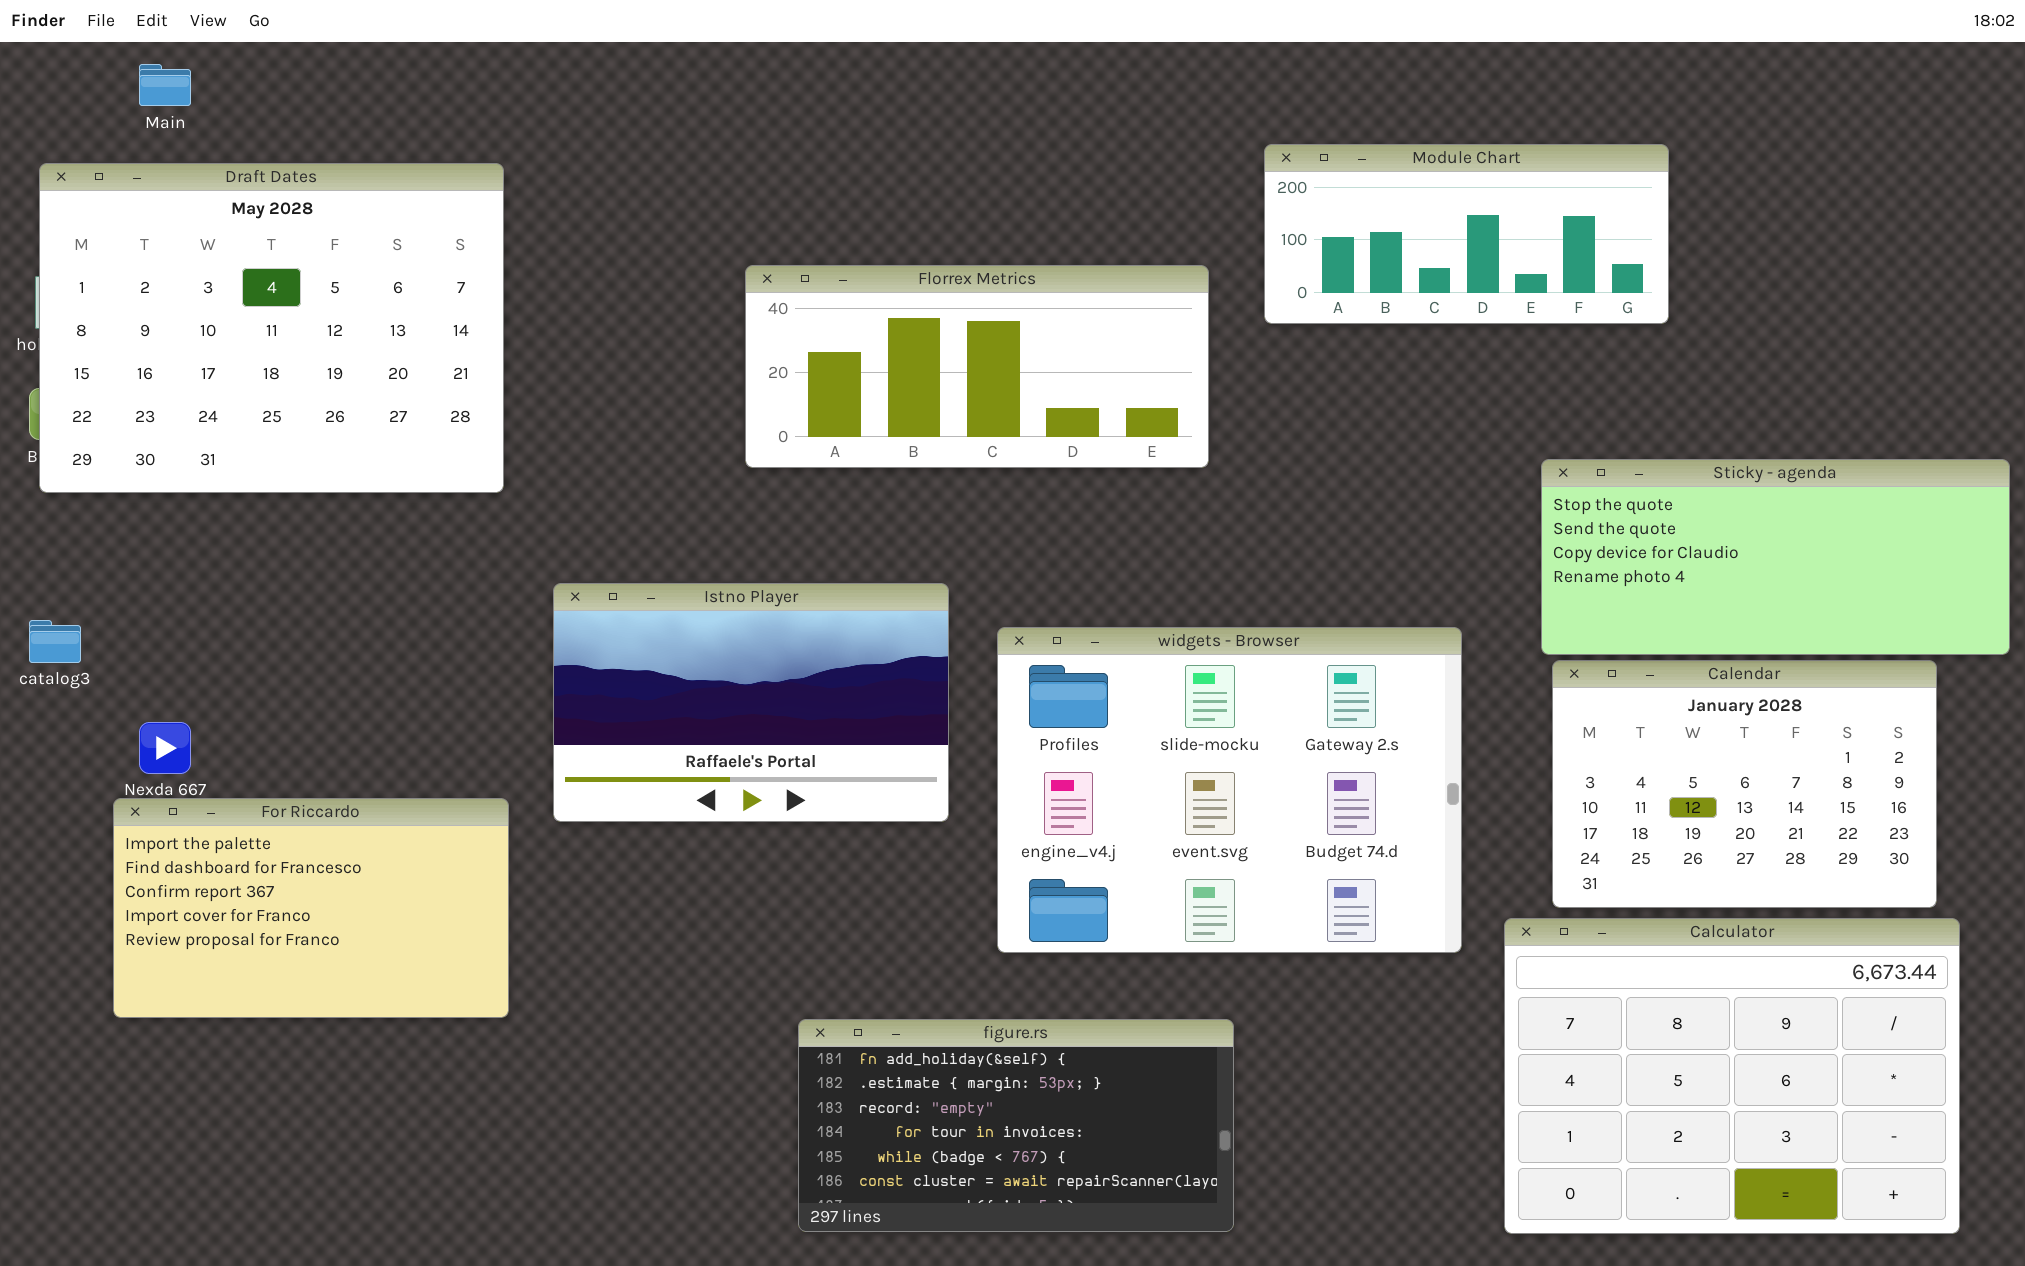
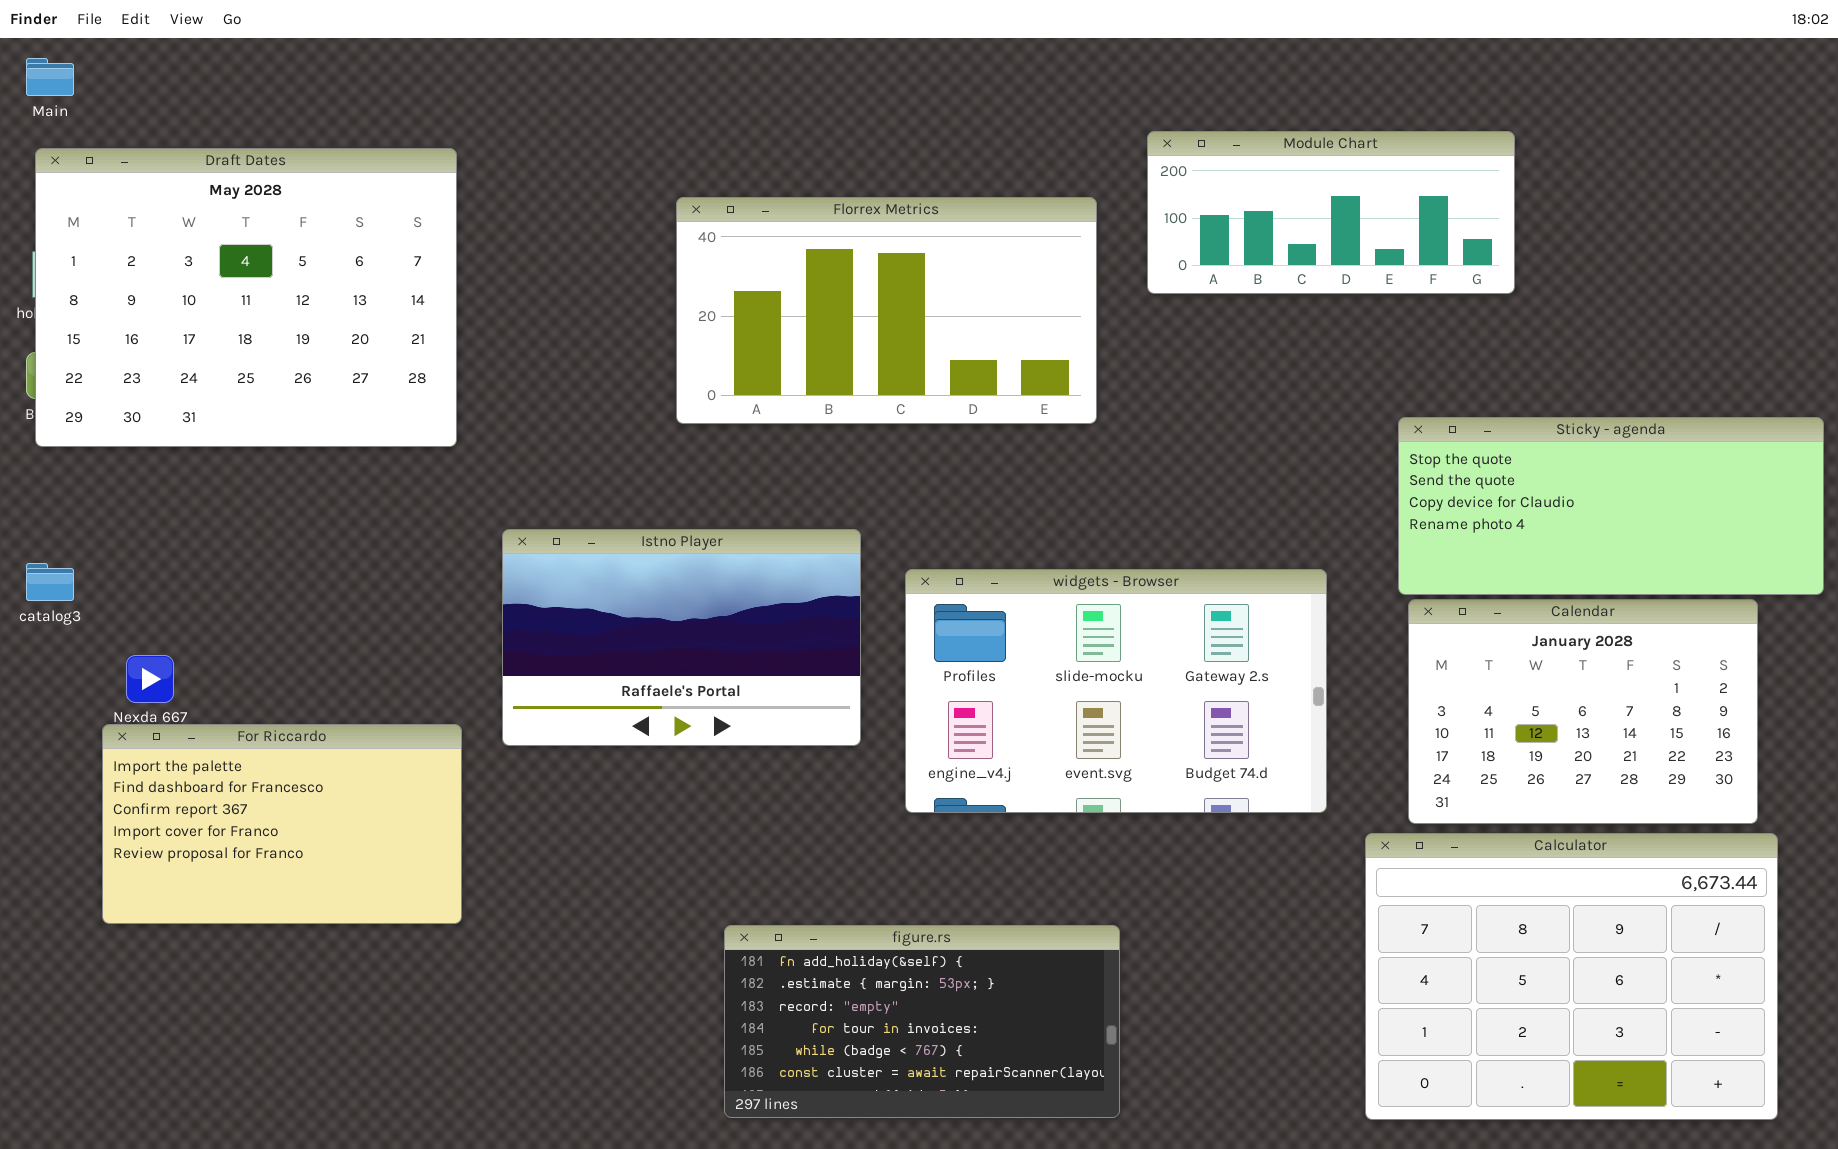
Main: [139,64,191,106] -> [26,58,74,96], moved
Florrex Metrics: [745,265,1209,468] -> [676,197,1097,424], resized
widgets - Browser: [997,627,1462,953] -> [905,569,1327,813], resized

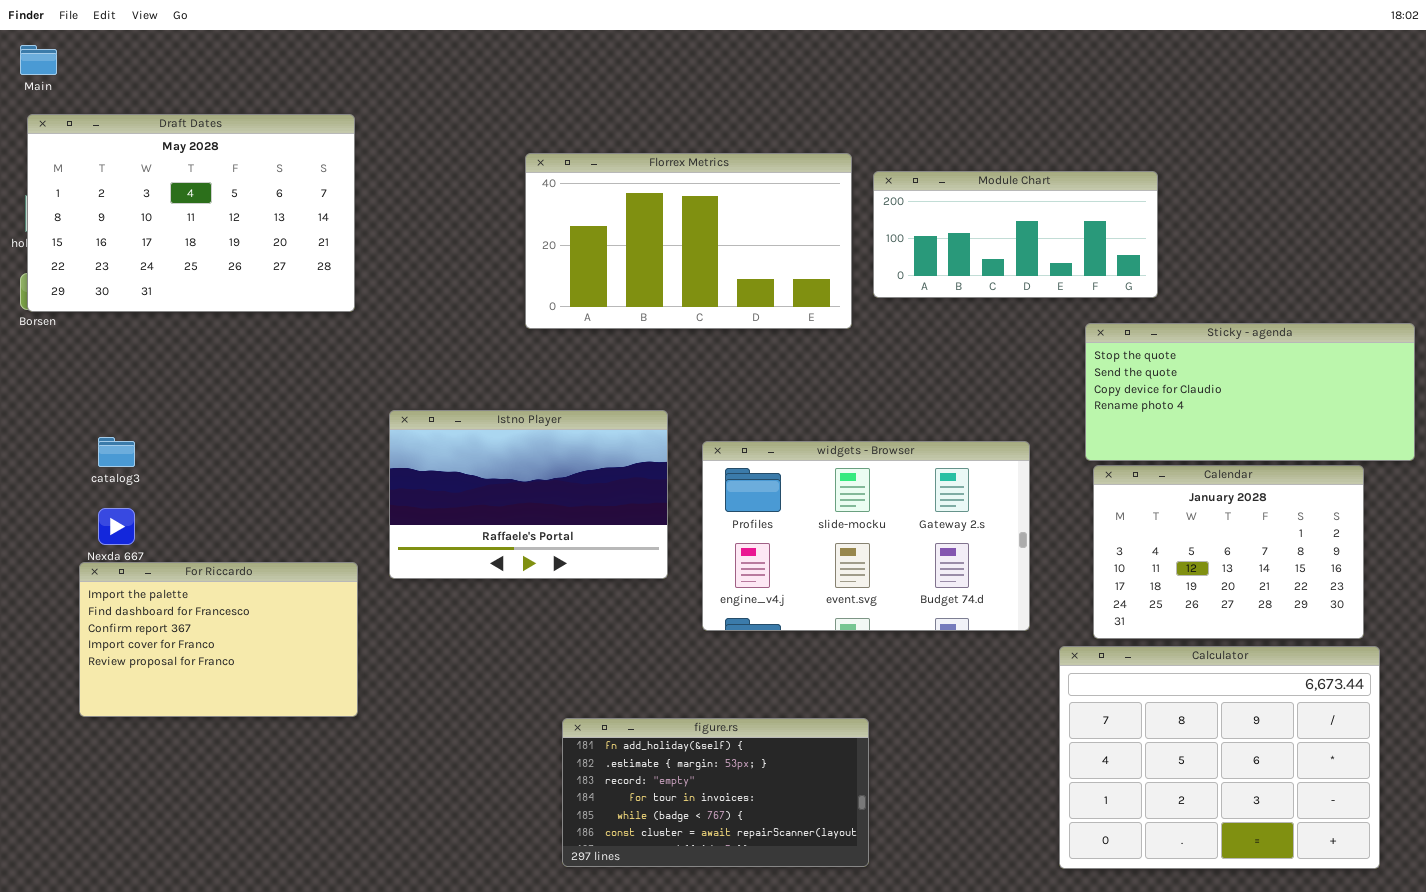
Module Chart: [1147,131,1515,294] -> [873,171,1158,298], moved
Draft Dates: [35,148,457,447] -> [27,114,355,312], resized
catalog3: [26,563,74,601] -> [98,437,135,467], moved

